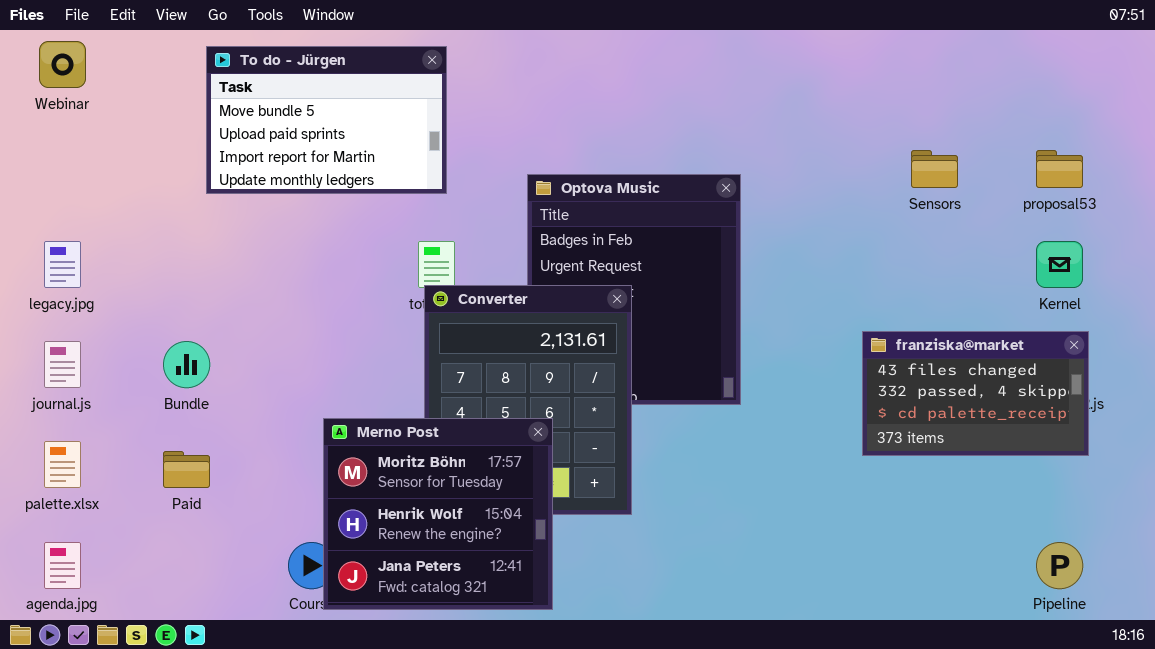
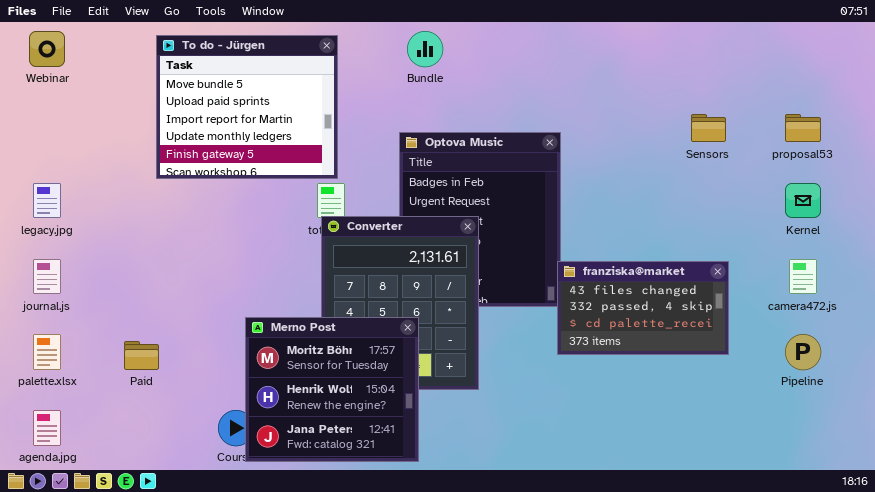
To do - Jürgen: [206,46,447,194] -> [156,35,338,179], resized
franziska@market: [862,331,1089,456] -> [557,261,729,355], moved
Bundle: [163,341,210,388] -> [407,31,443,67], moved
Pipeline: [1036,542,1083,589] -> [785,334,821,370], moved

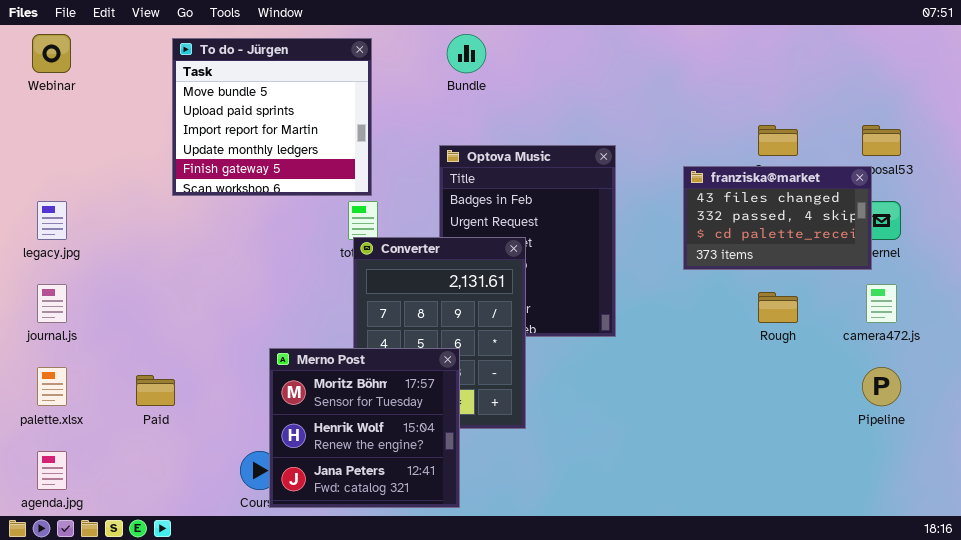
franziska@market: [557,261,729,355] -> [683,166,872,270], moved

